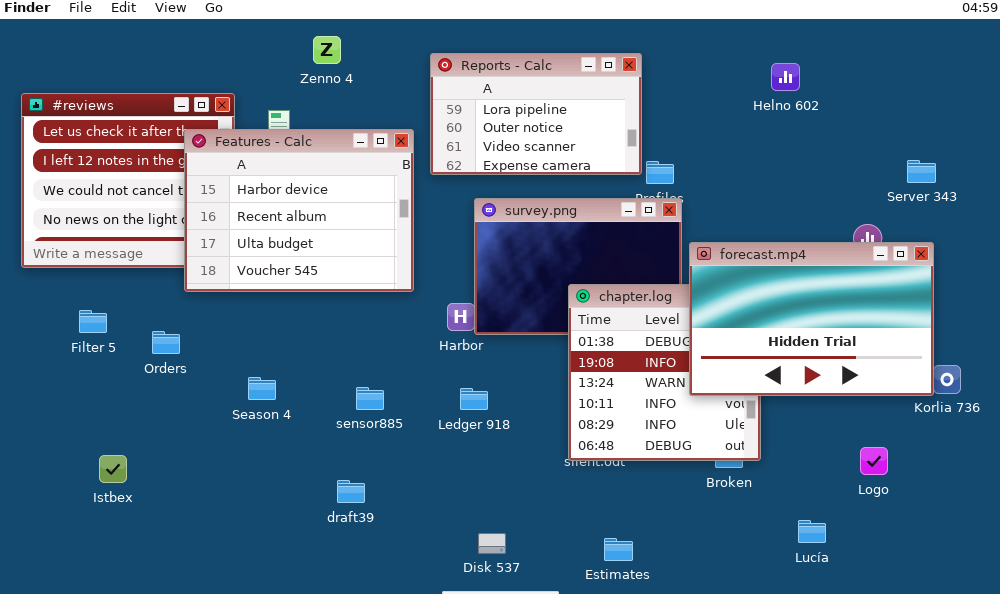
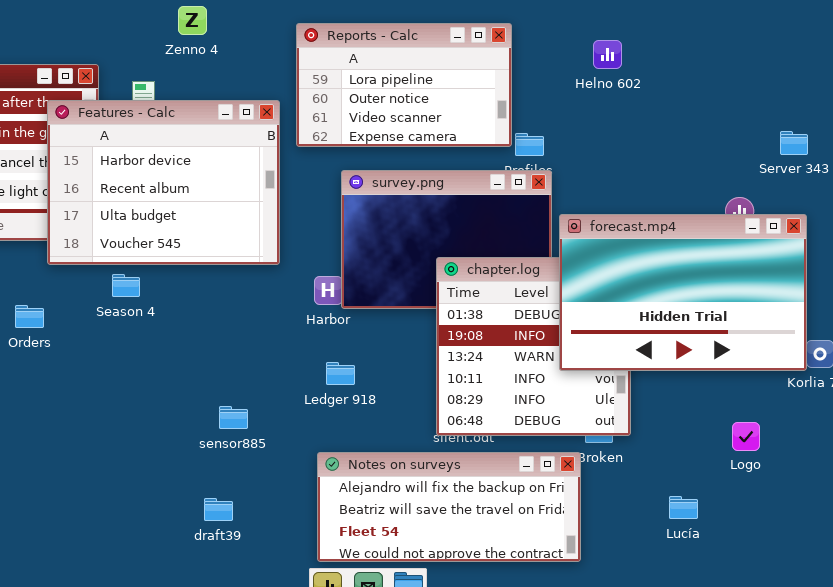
Helno 602: [771,63,800,91] -> [593,40,622,69], moved
Season 4: [248,377,276,400] -> [112,274,140,297], moved
sensor885: [356,387,384,410] -> [219,406,248,429], moved
Notes on surveys: none -> [317,452,581,562], opened
draft39: [337,480,365,503] -> [204,498,233,521], moved

